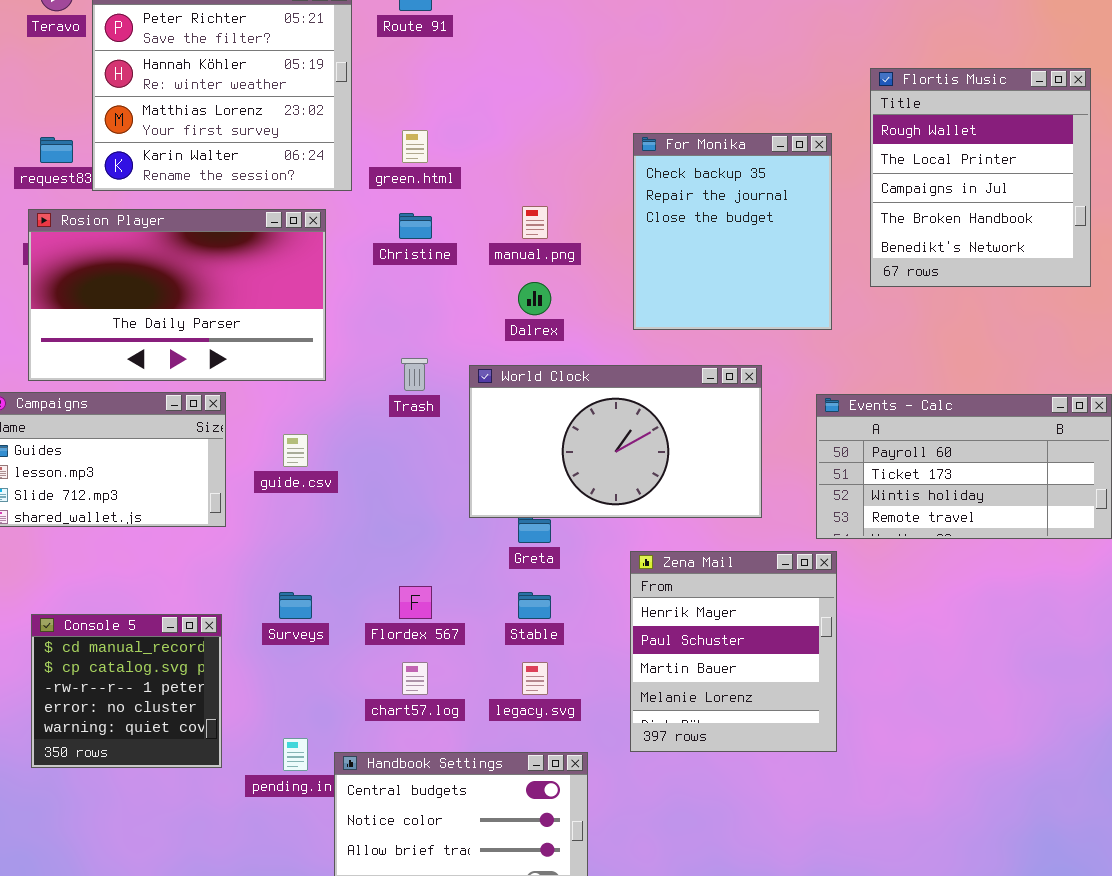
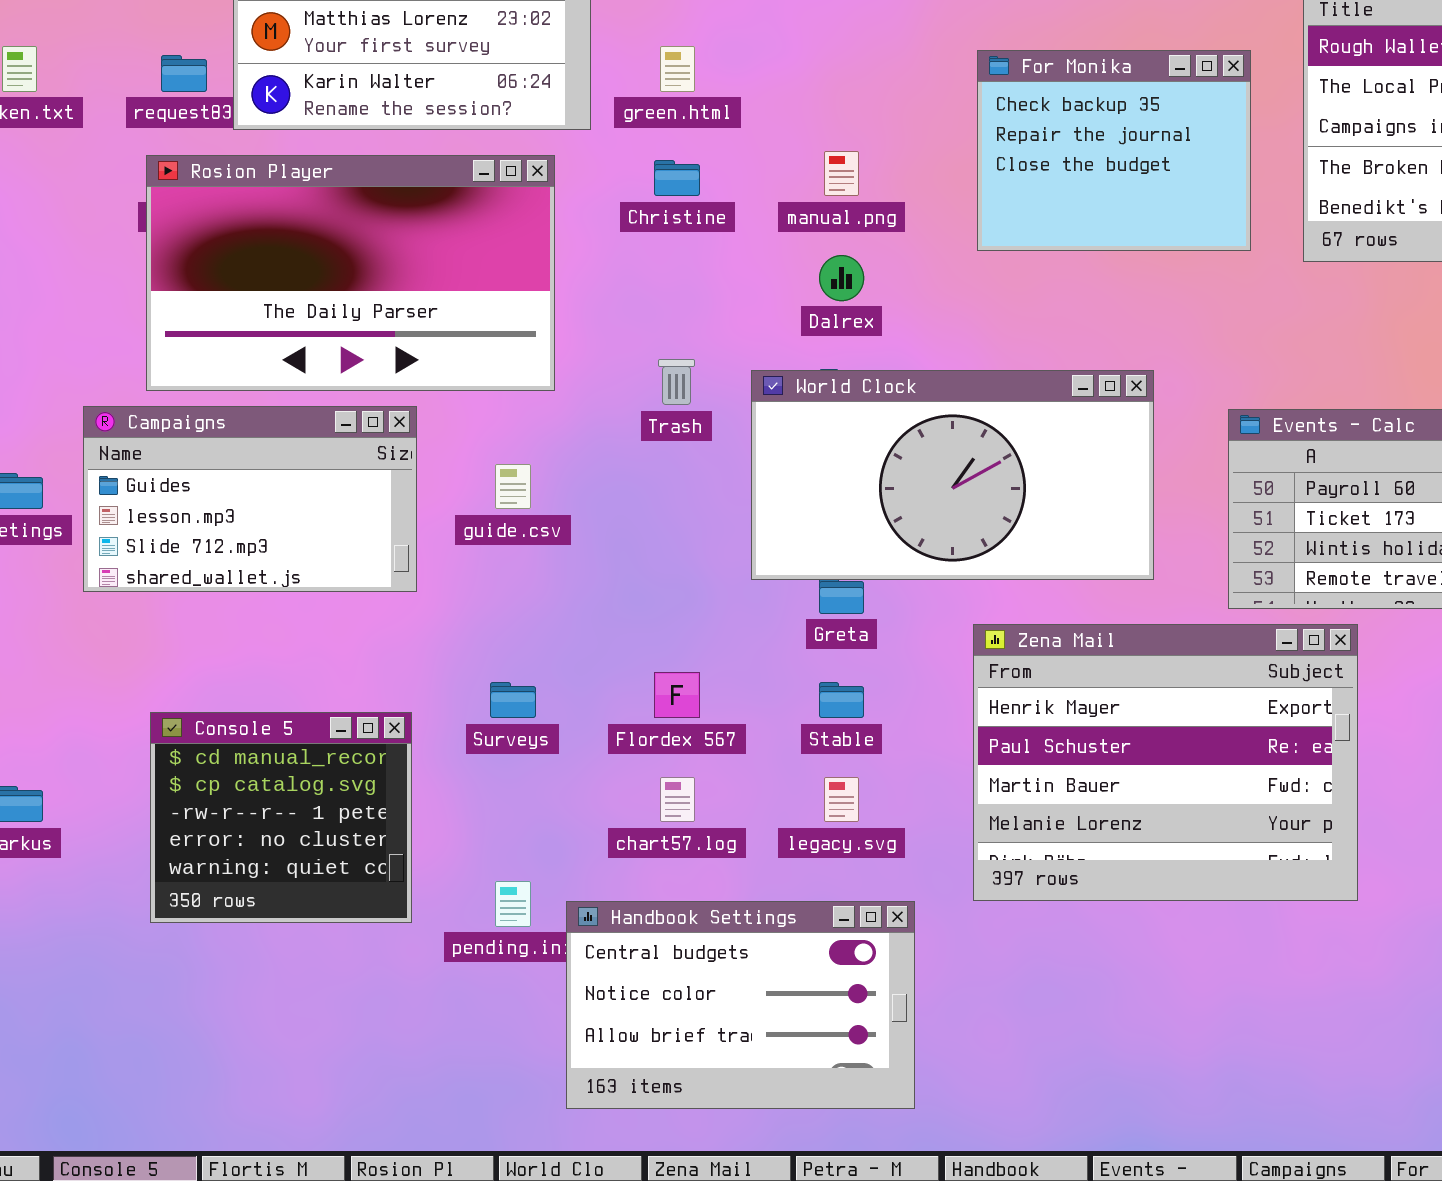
For Monika: [633,133,832,330] -> [977,50,1251,251], resized
Zena Mail: [630,551,837,752] -> [973,624,1358,901], resized

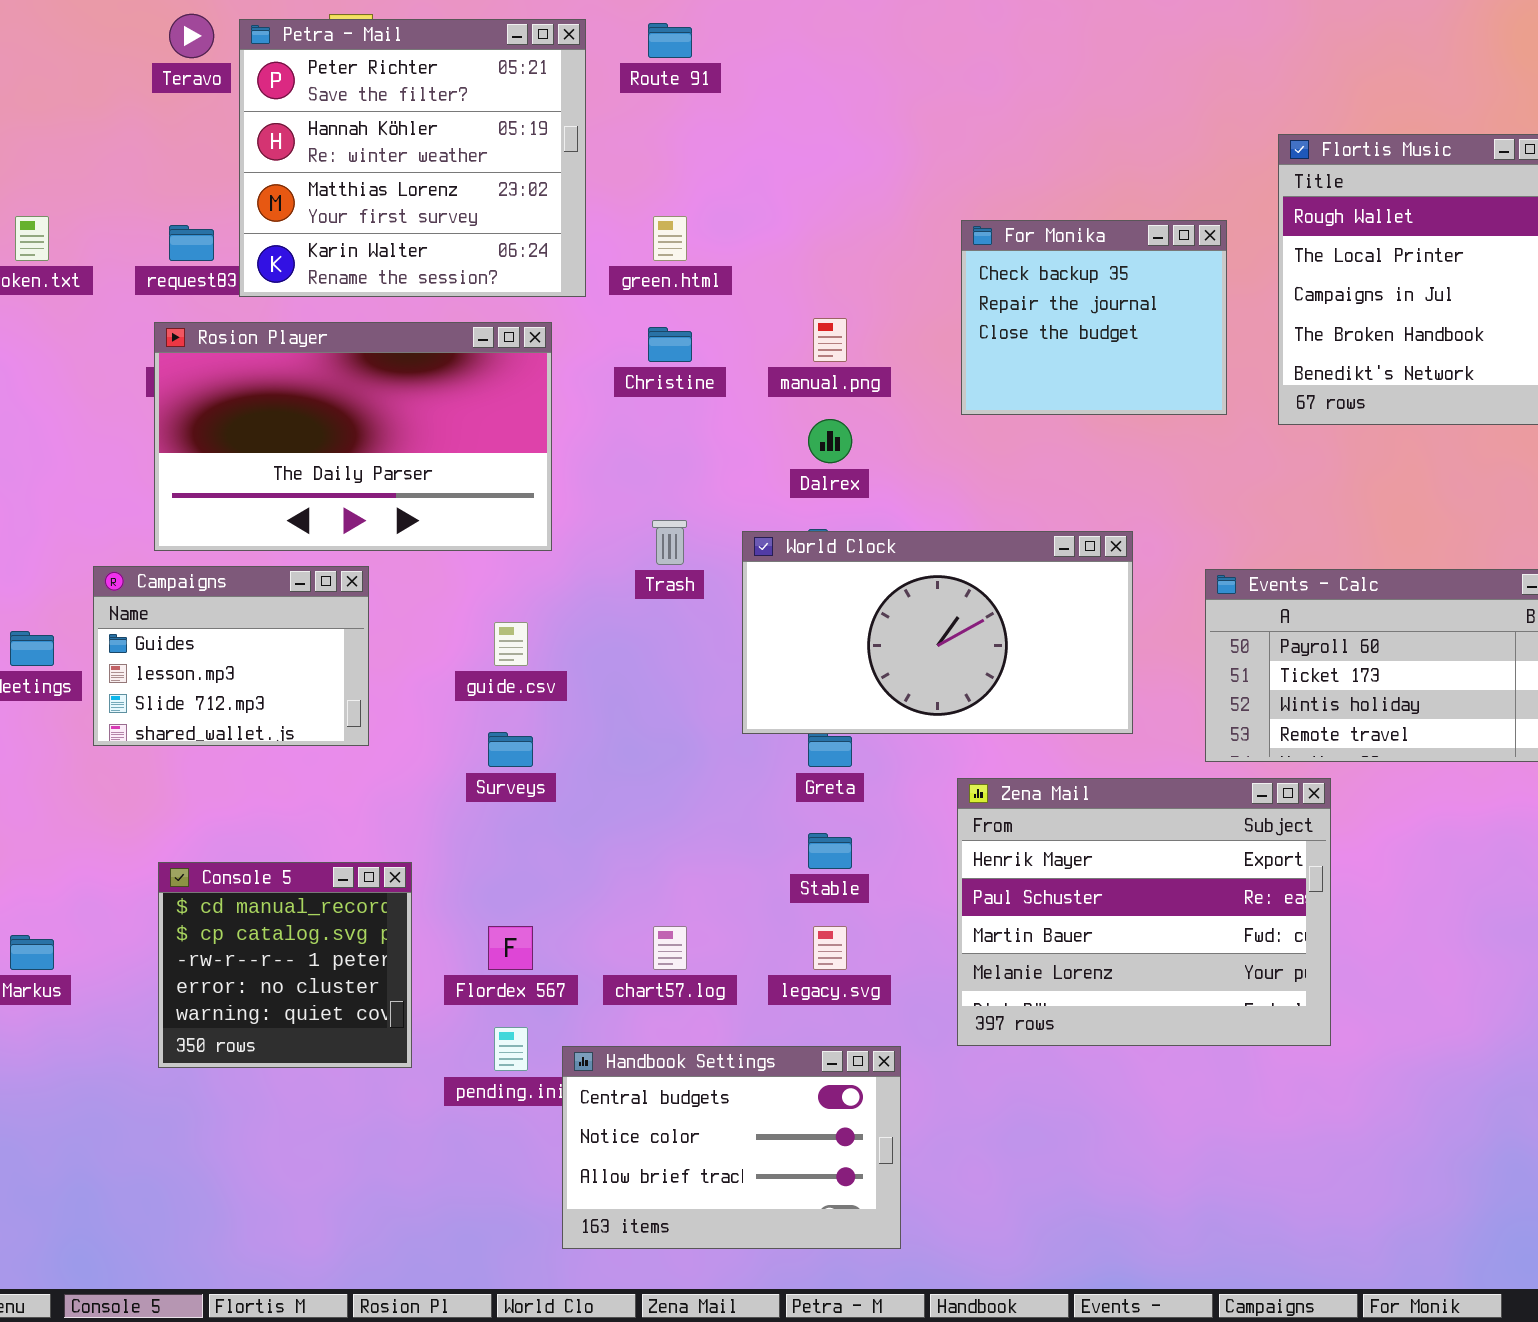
Campaigns: [83,406,417,592] -> [93,566,369,746], resized
Flordex 567: [654,672,700,718] -> [488,926,533,970], moved
Surveys: [490,682,536,718] -> [488,732,533,767], moved

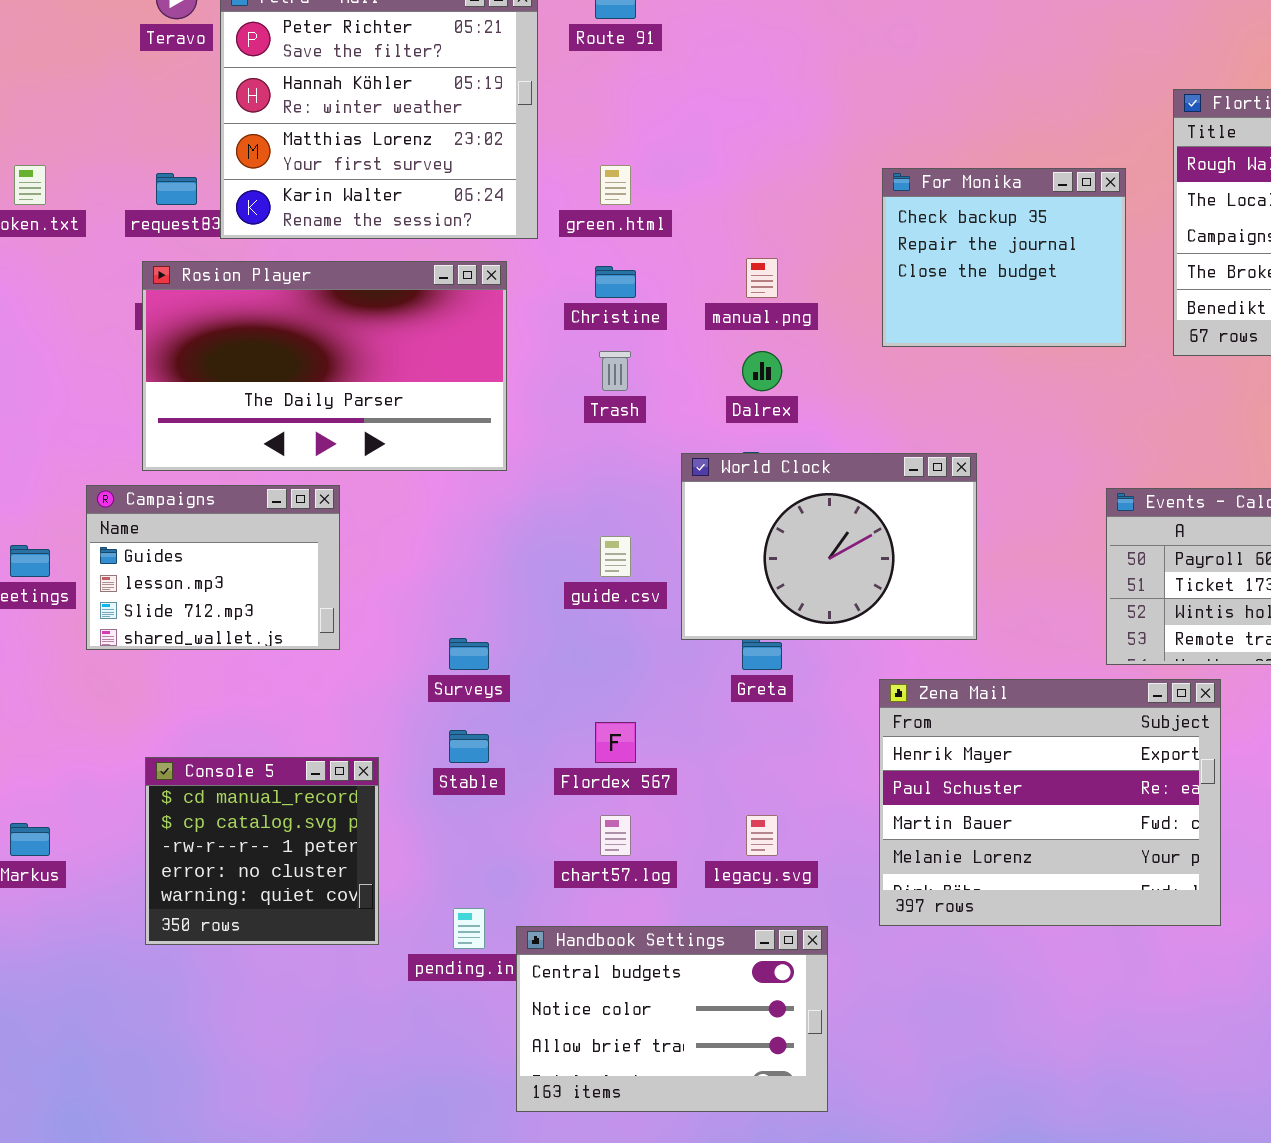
Trash: [652,520,687,565] -> [599,351,631,391], moved
World Clock: [742,531,1133,734] -> [681,453,977,640], resized
guide.csv: [494,622,528,666] -> [600,536,631,577], moved
Stable: [808,833,852,869] -> [449,730,489,763], moved
Flordex 567: [488,926,533,970] -> [595,722,636,763], moved

